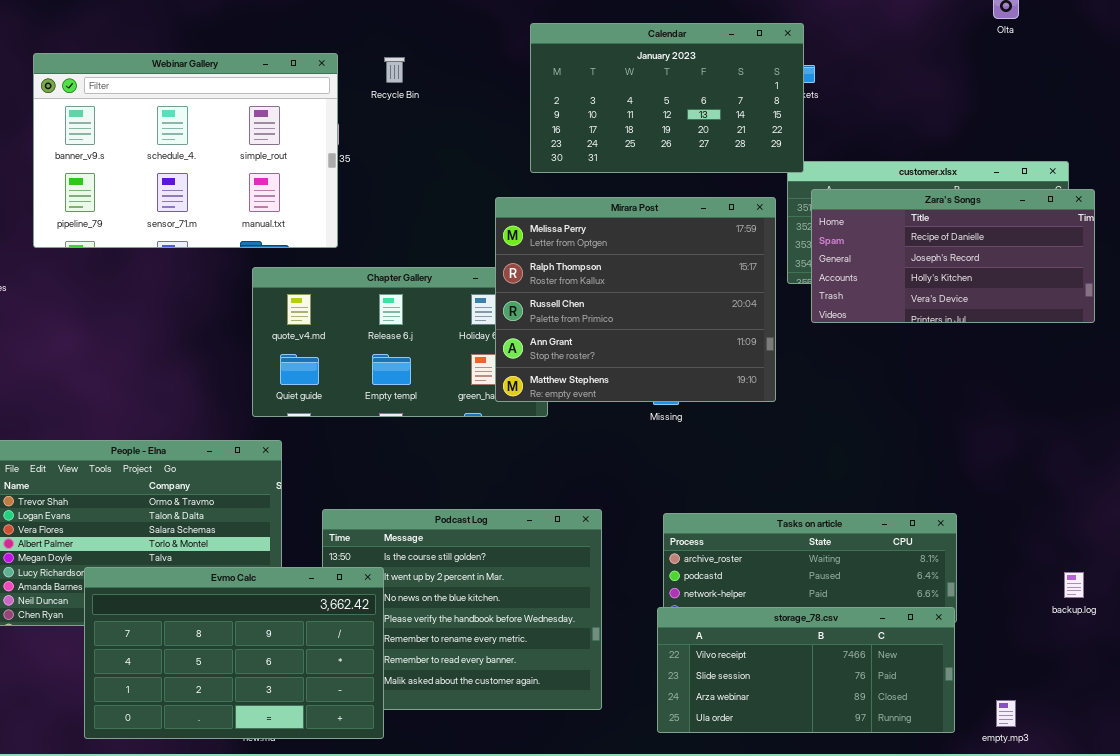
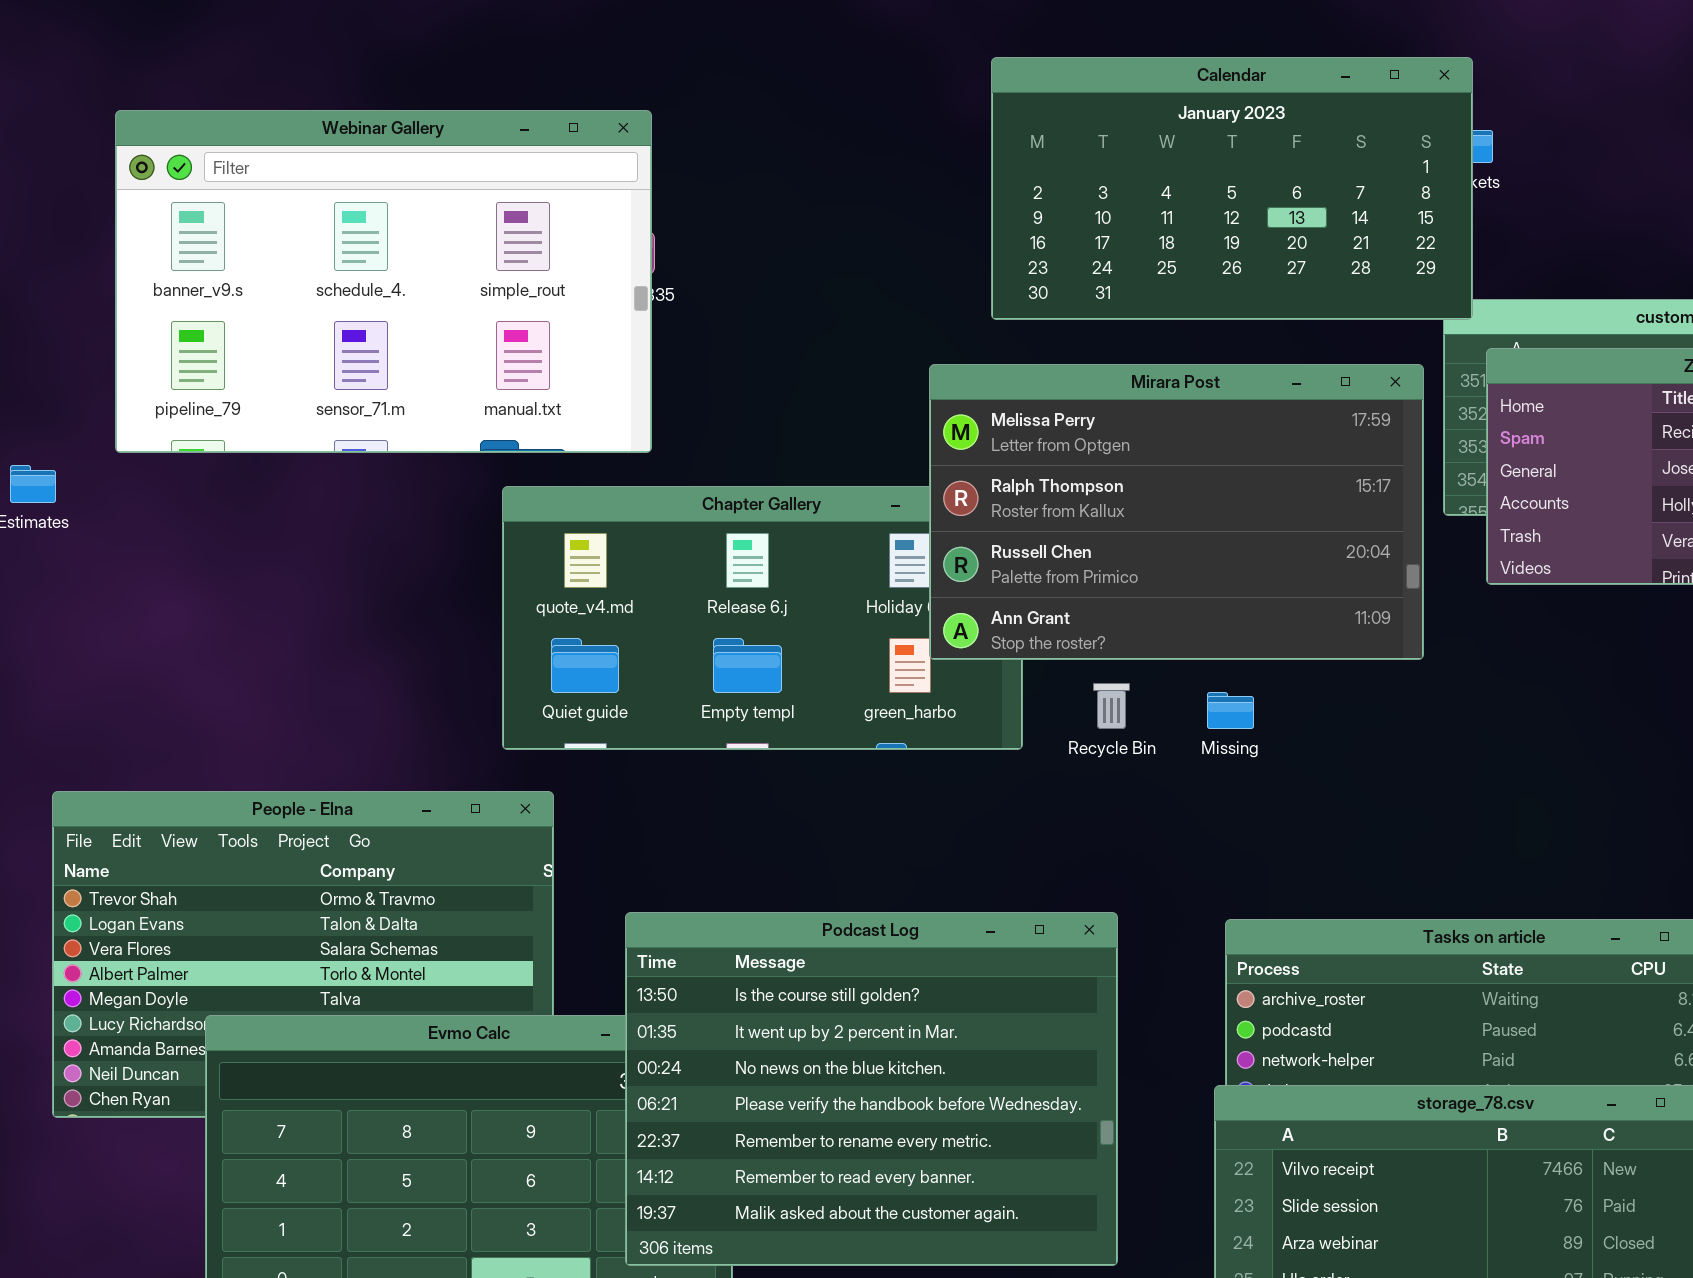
Recycle Bin: [384,57,405,83] -> [1093,683,1130,729], moved
Mirara Post: [495,197,776,402] -> [929,364,1424,660], resized
Podcast Log: [322,509,602,710] -> [625,912,1118,1266], raised

